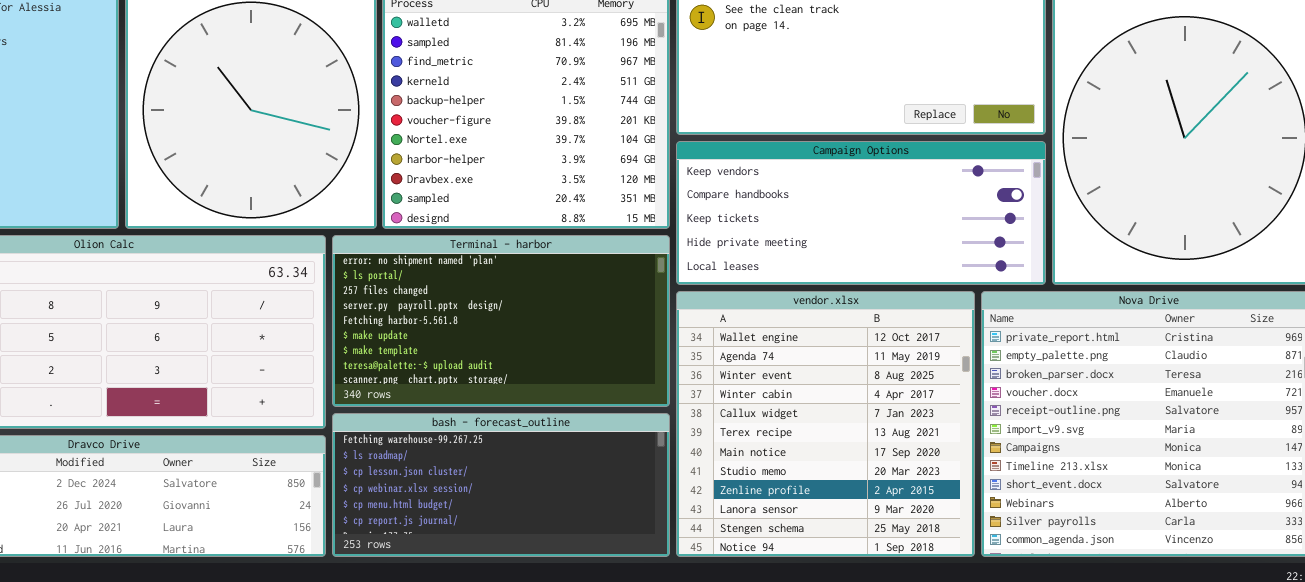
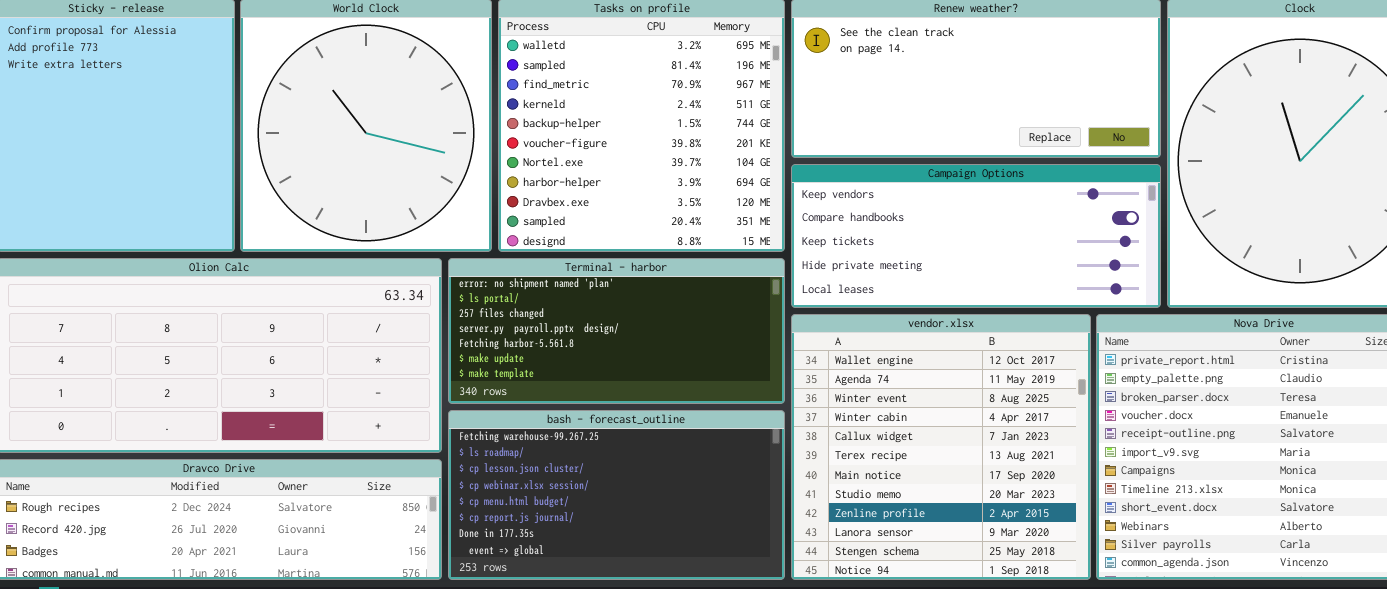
Terminal - harbor: [332,235,670,407] -> [448,258,785,404], resized
bash - forecast_outline: [332,413,670,557] -> [448,410,785,580], resized

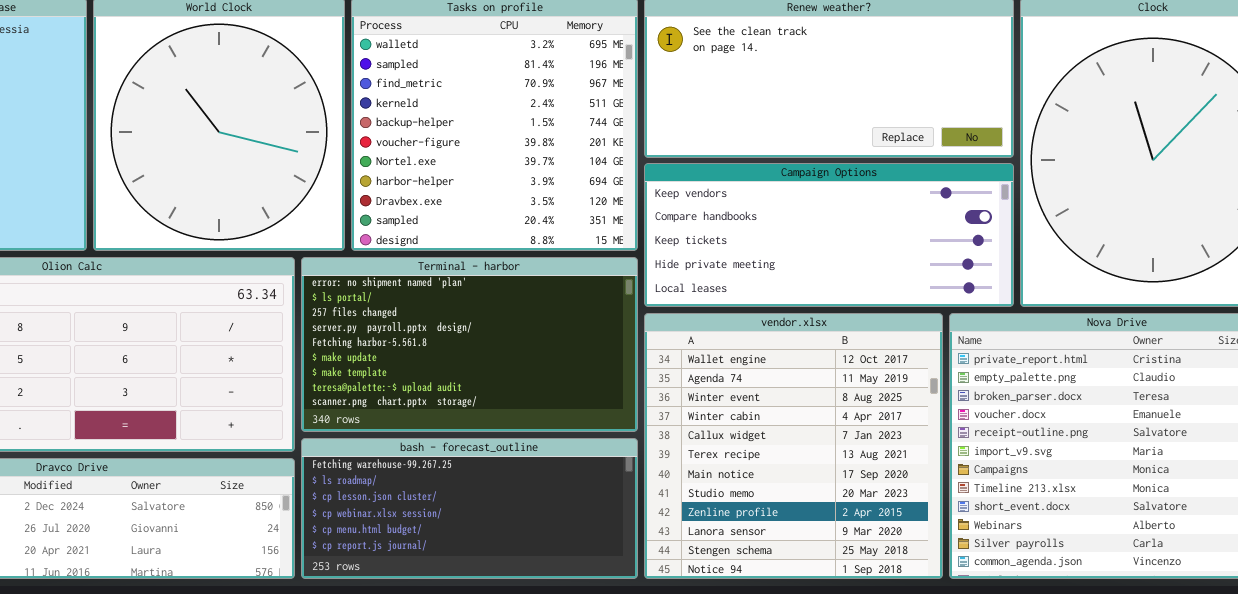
Terminal - harbor: [448,258,785,404] -> [301,257,638,432], resized
bash - forecast_outline: [448,410,785,580] -> [301,438,638,579], resized

